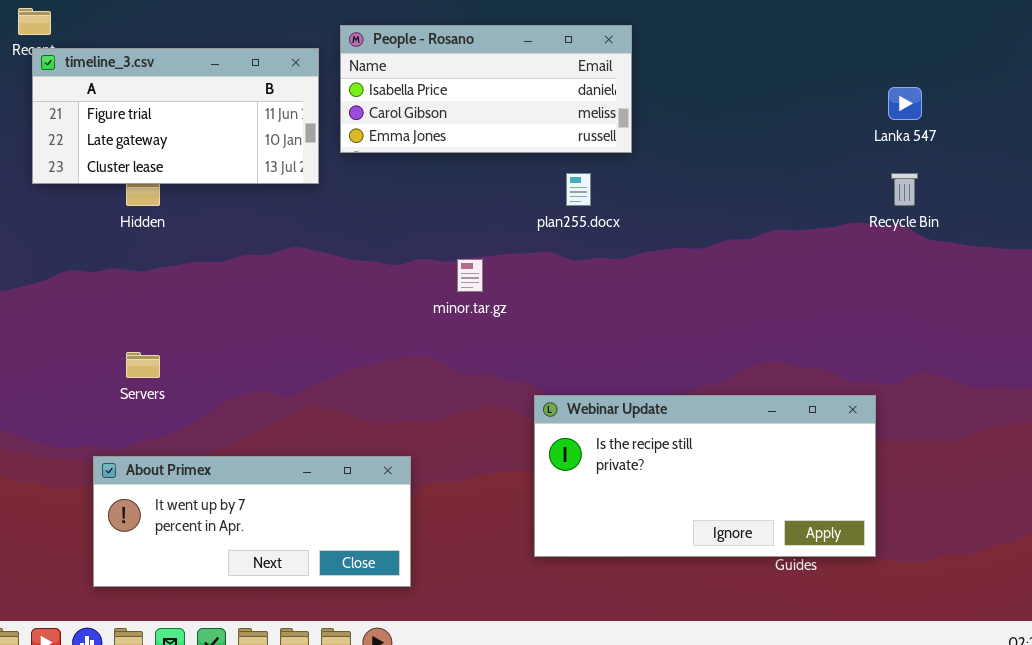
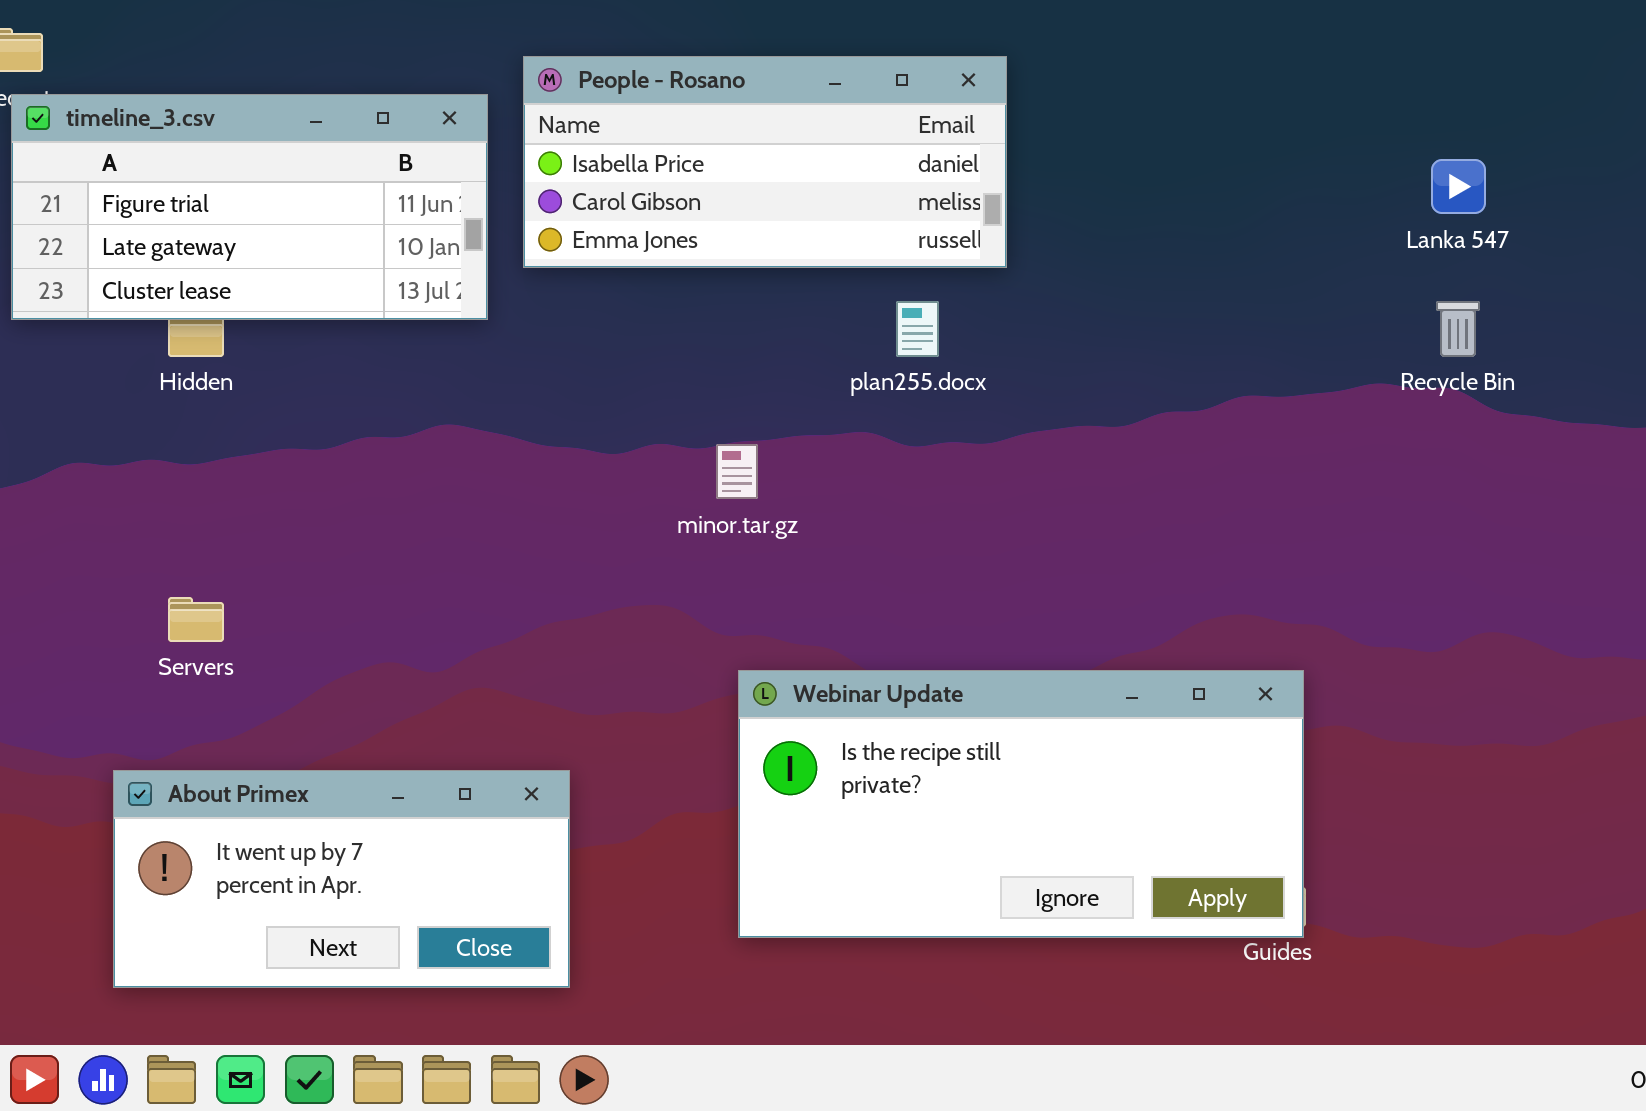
Webinar Update: [534,395,876,557] -> [738,670,1304,938], moved
About Primex: [93,456,411,587] -> [113,770,570,988], resized

